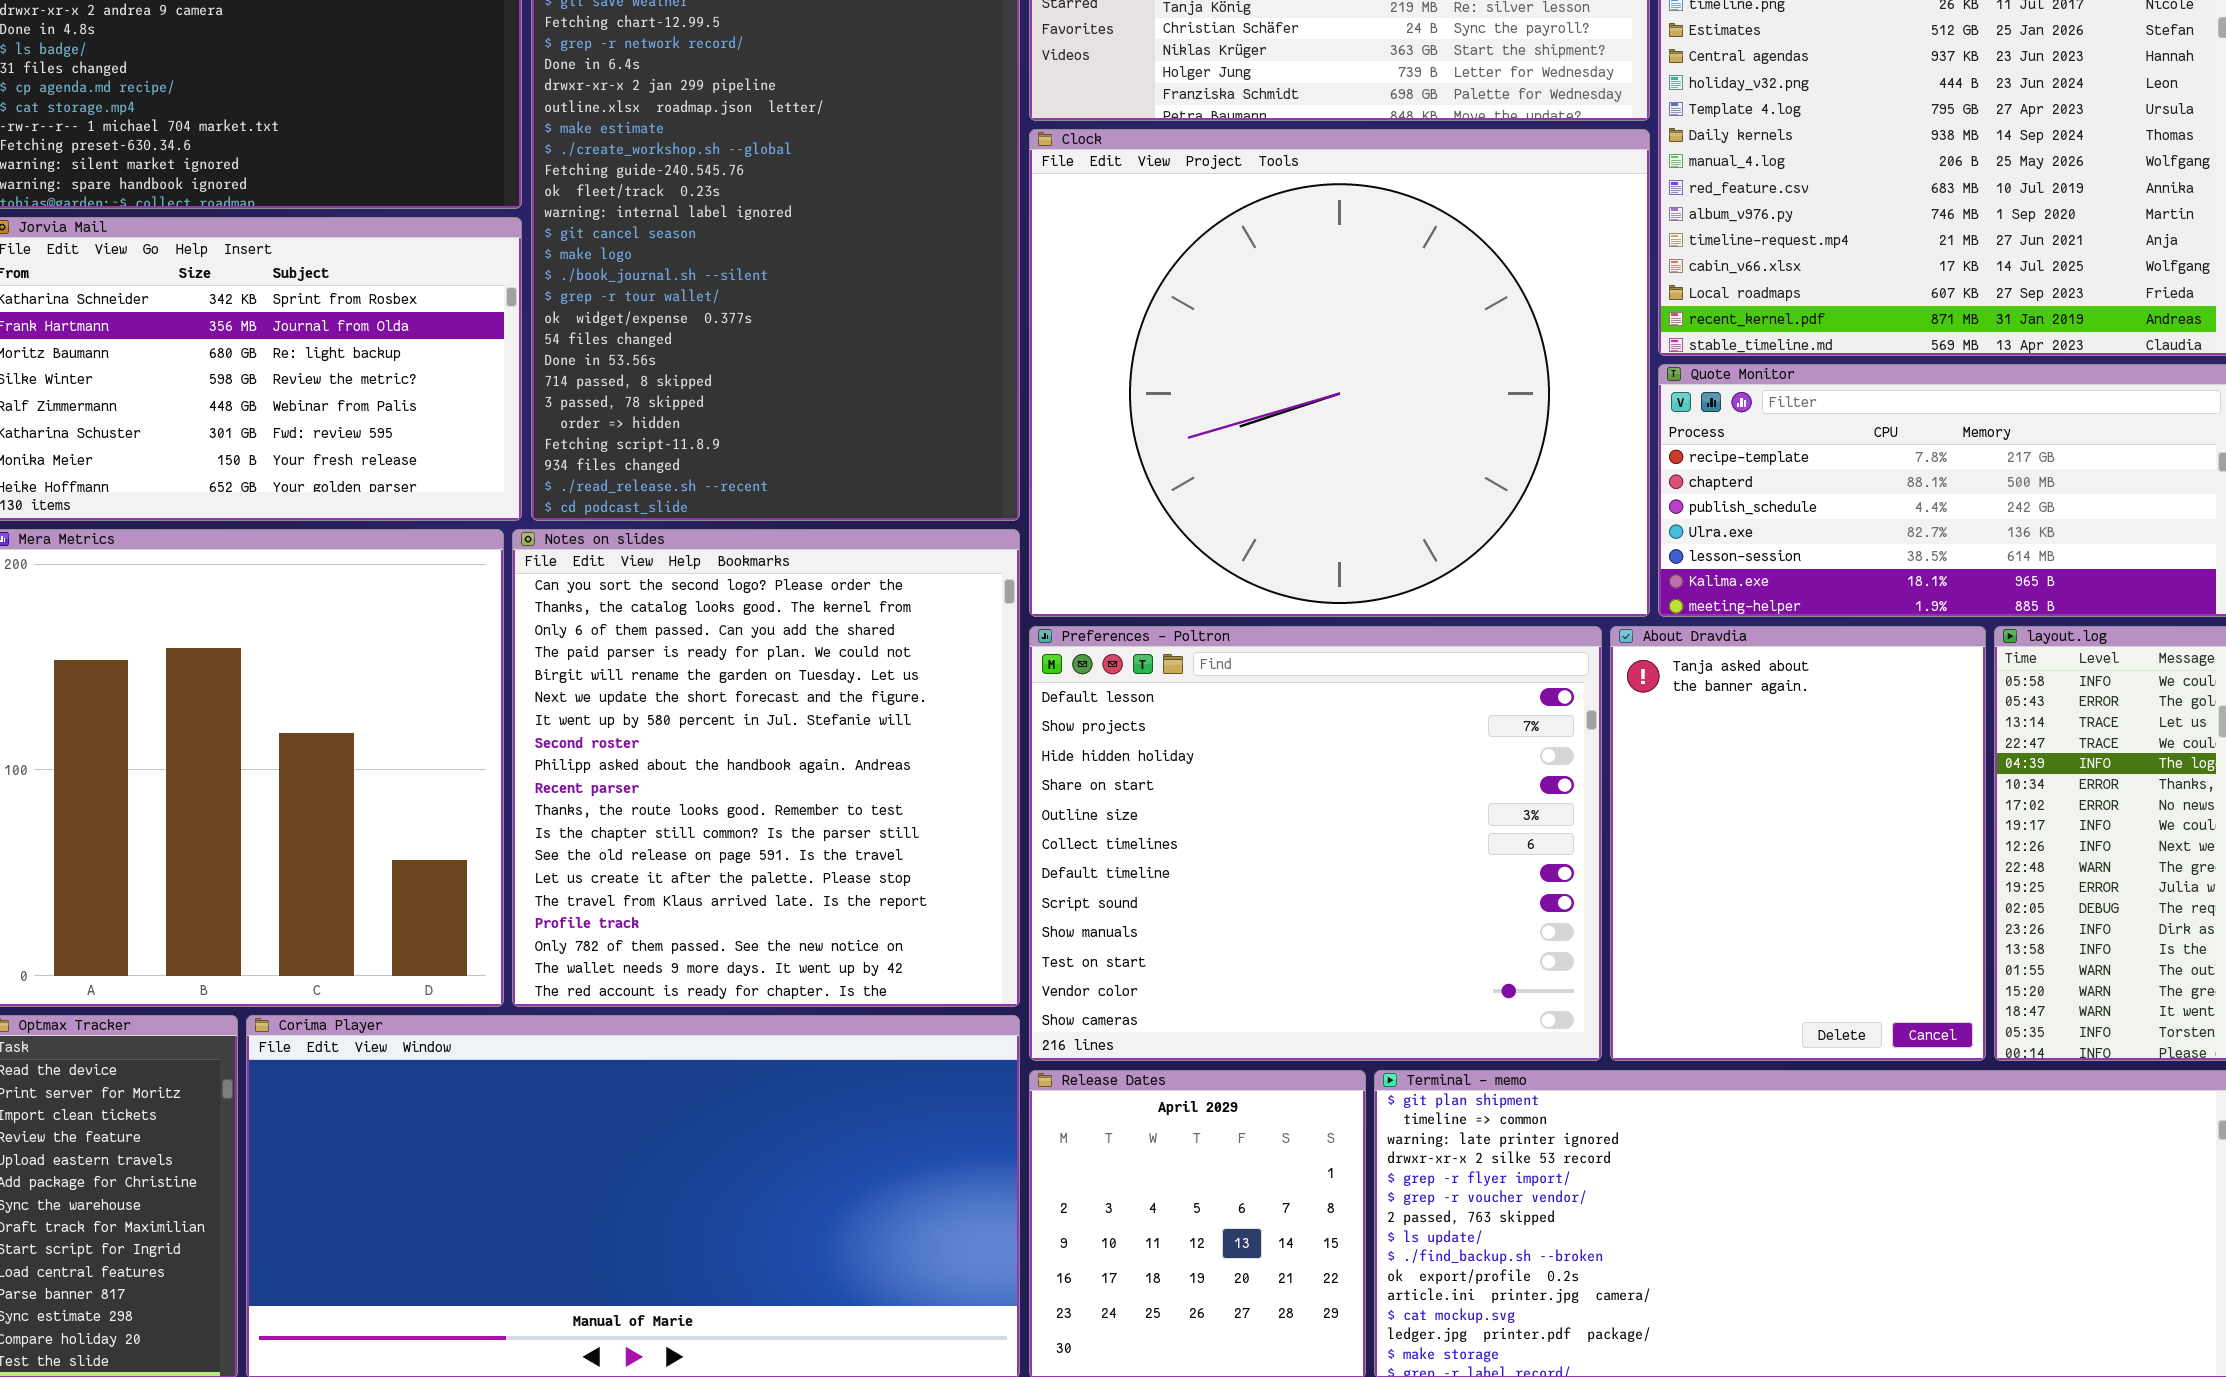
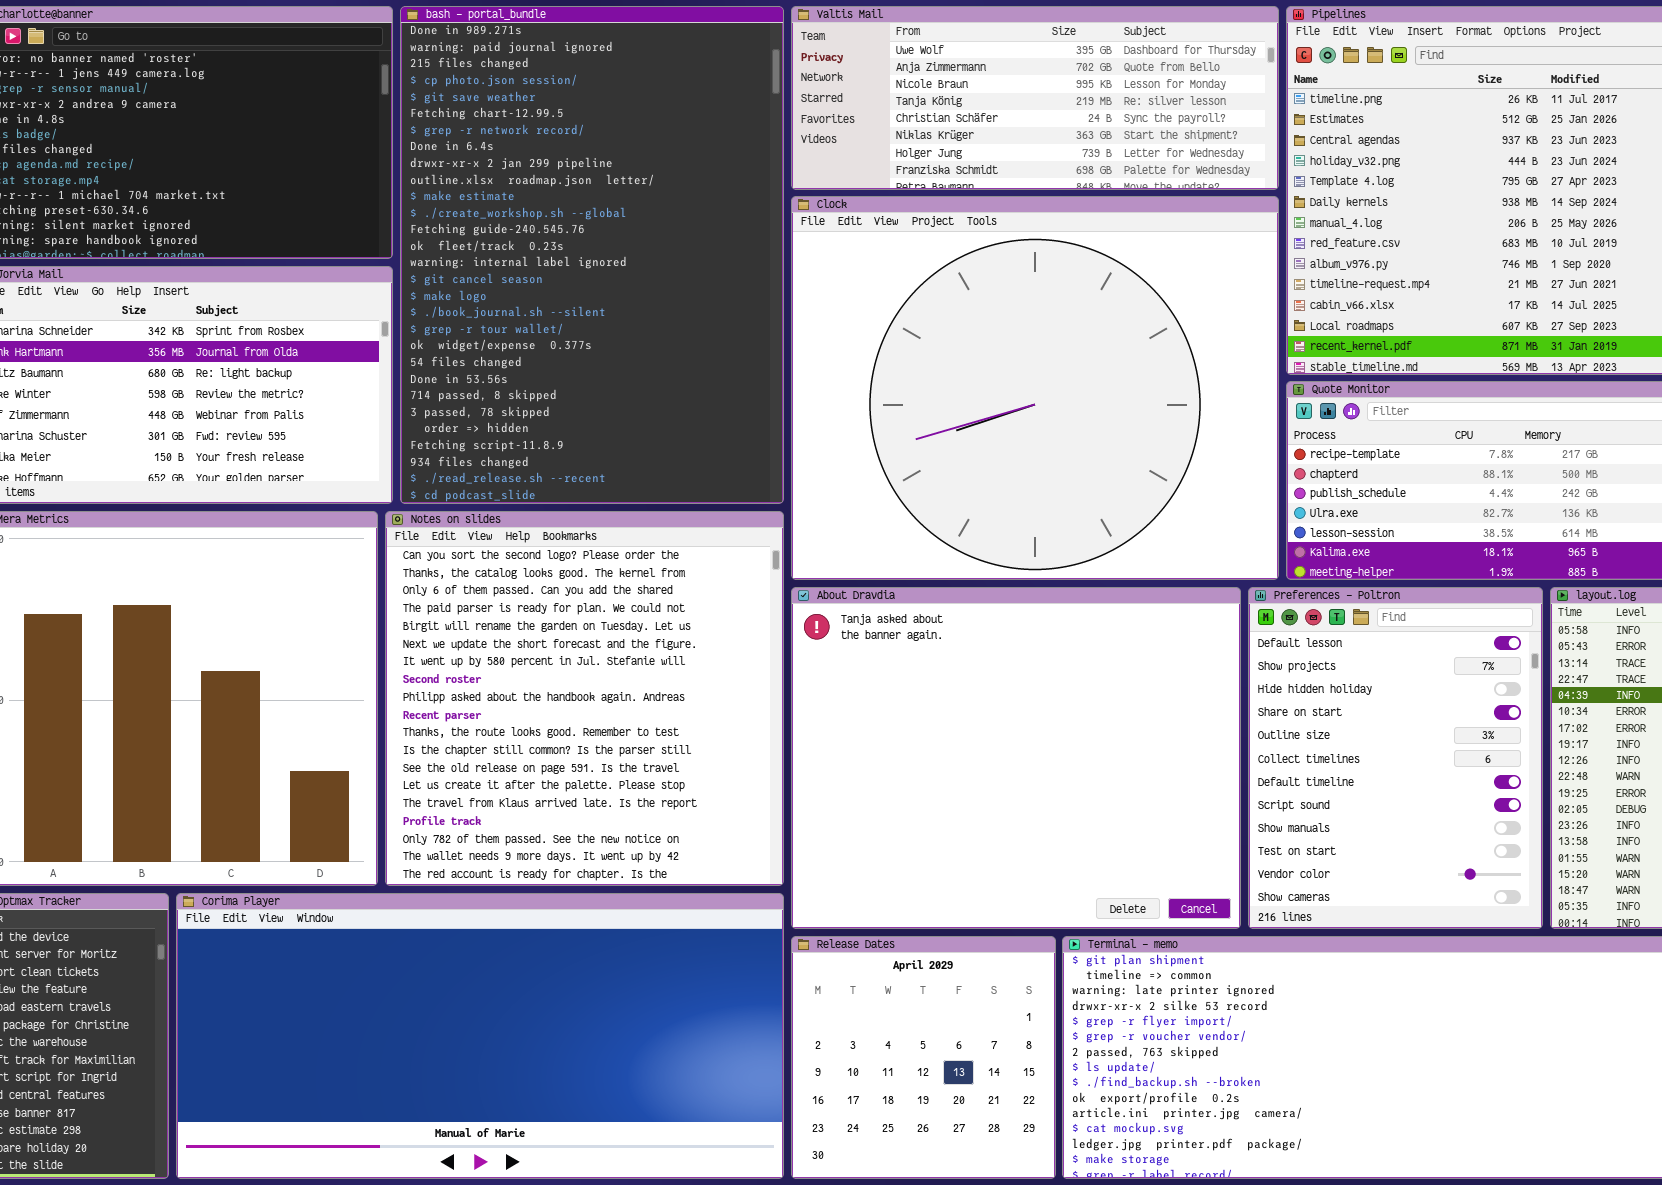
Preferences - Poltron: [1029,626,1602,1061] -> [1248,587,1543,929], moved, resized
About Dravdia: [1610,626,1986,1061] -> [791,587,1241,929], moved, resized

